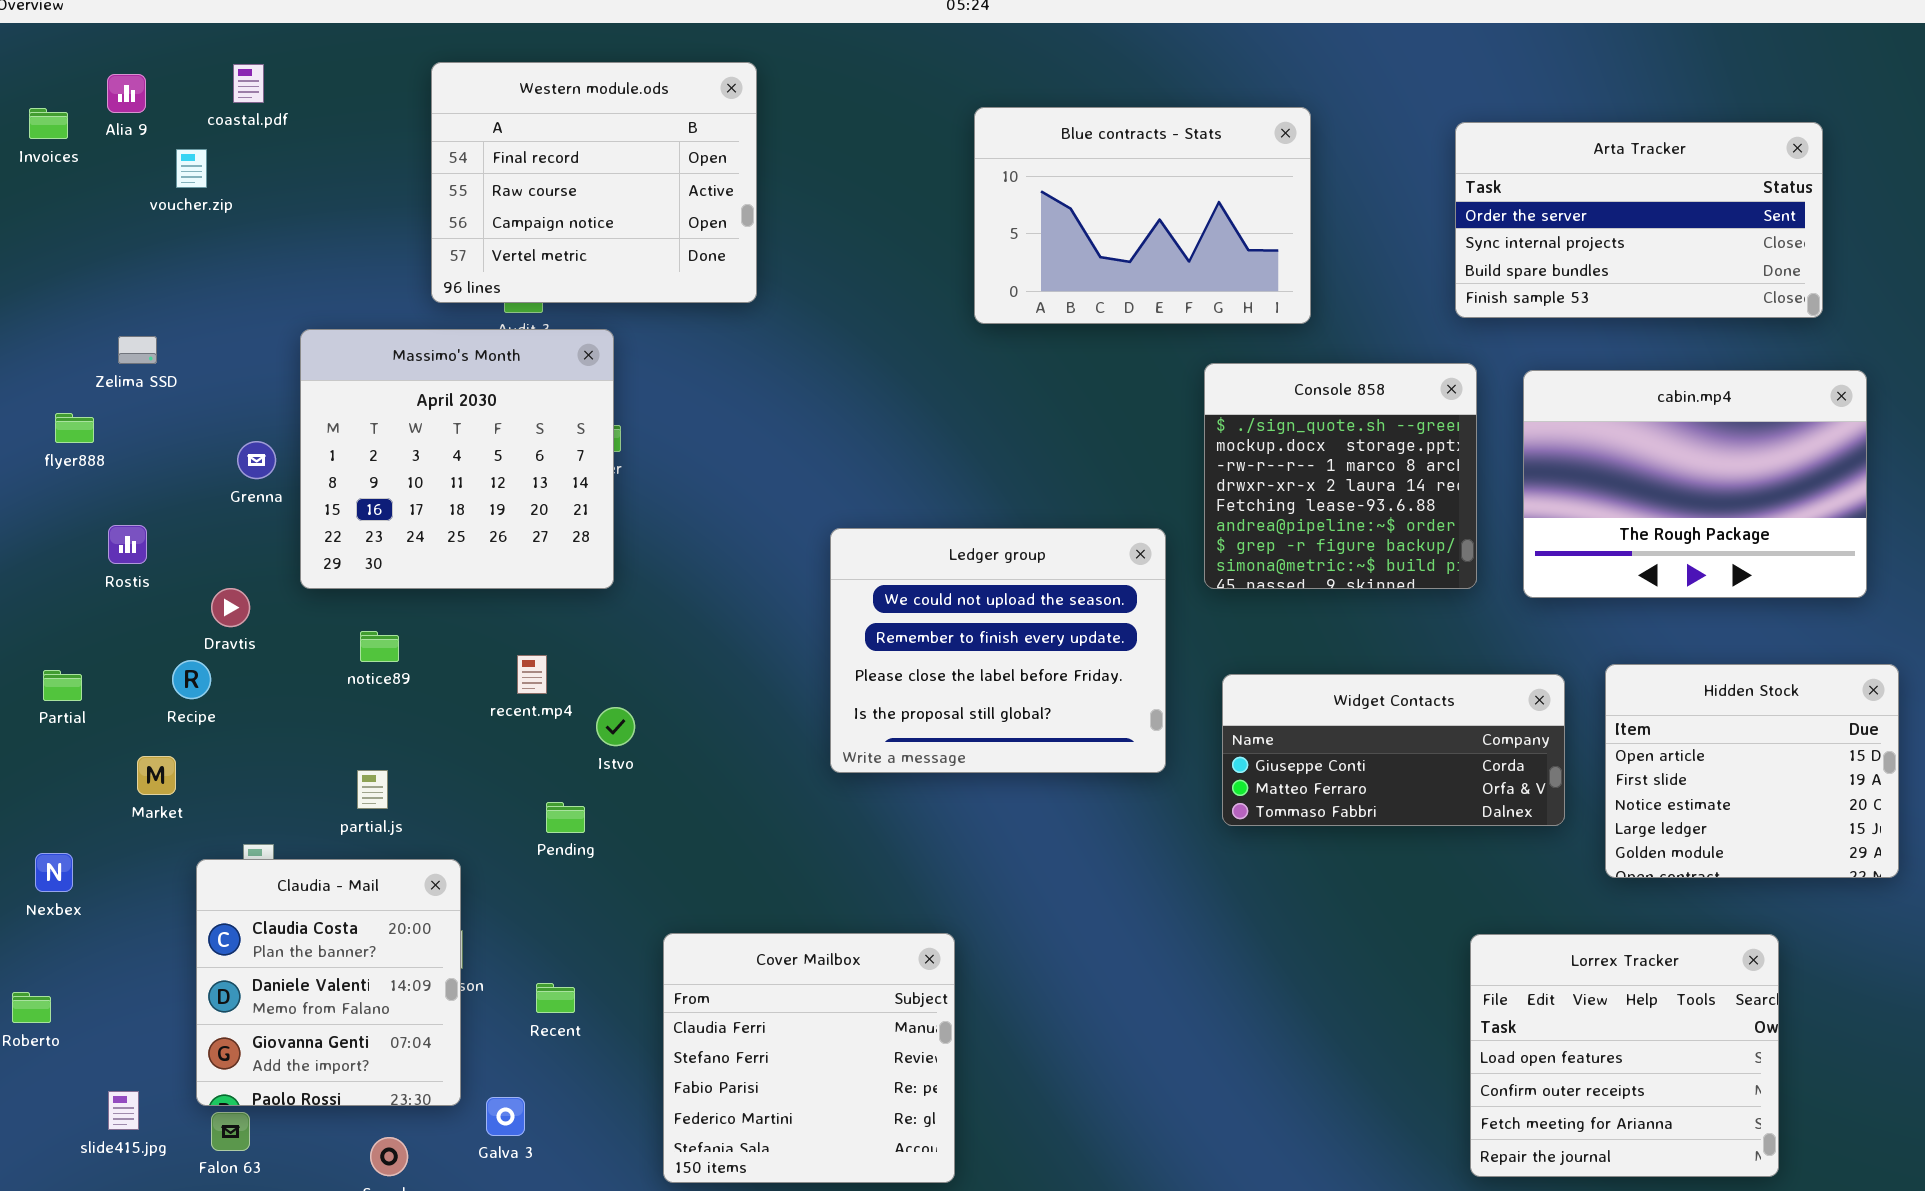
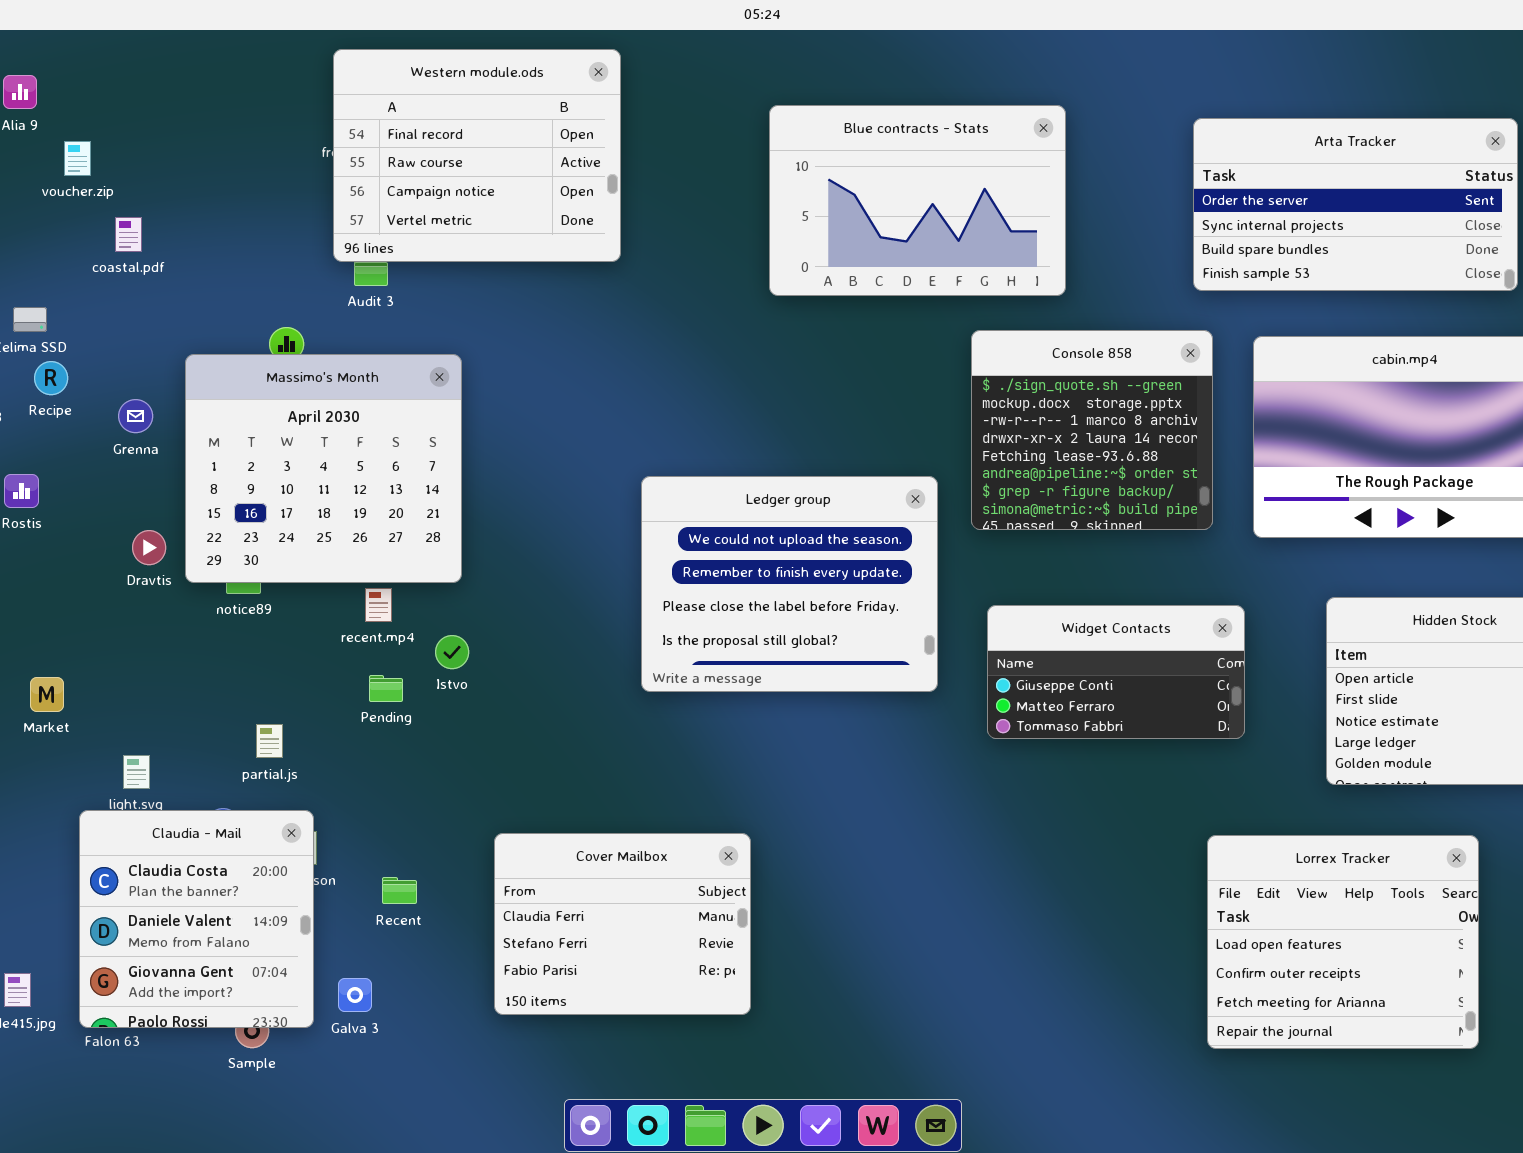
Western module.ods: [431,62,757,303] -> [333,49,621,262], moved
coastal.pdf: [233,64,264,103] -> [115,217,142,252], moved
Massimo's Month: [300,329,614,589] -> [185,354,462,583], moved
Dravtis: [211,588,250,627] -> [132,530,166,565], moved
Recipe: [172,660,211,699] -> [34,361,68,395], moved
Widget Contacts: [1222,674,1565,826] -> [987,605,1245,739], resized
partial.js: [357,770,388,809] -> [256,724,283,758], moved
Pending: [546,802,585,833] -> [369,675,403,702], moved
Claudia - Mail: [196,859,461,1106] -> [79,810,314,1028], moved
Cover Mailbox: [663,933,955,1183] -> [494,833,751,1015], resized

